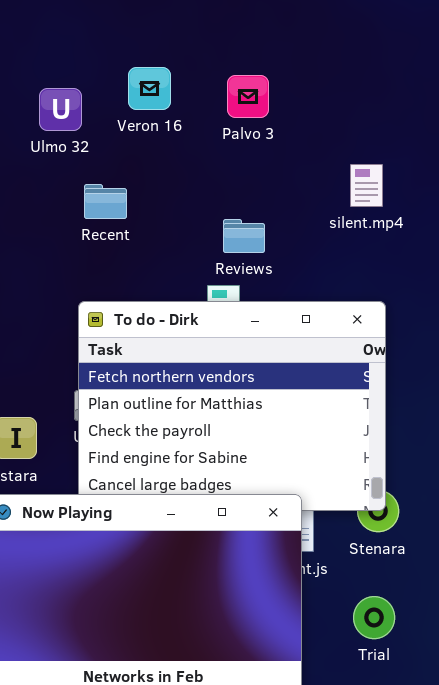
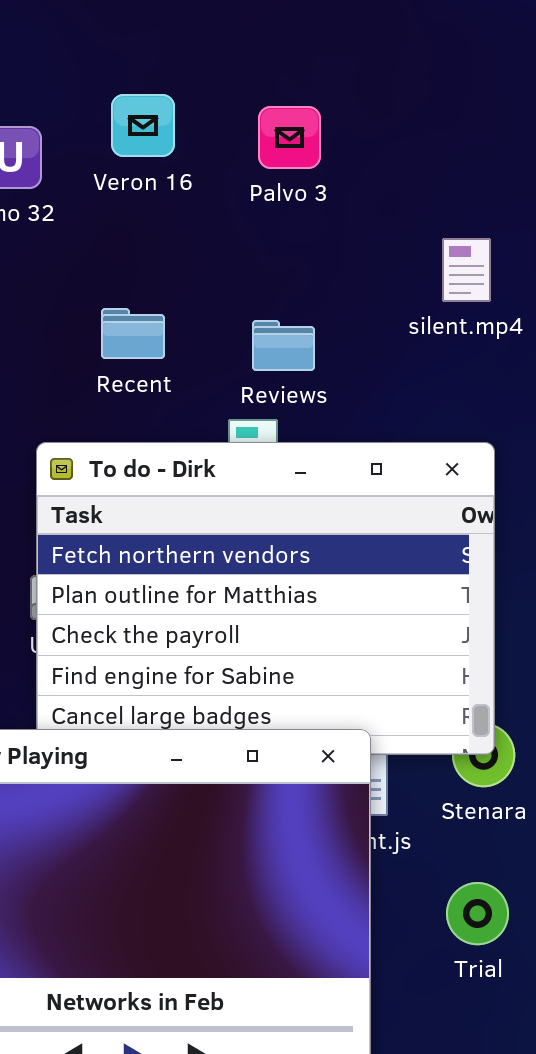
Recent: [84,184,127,219] -> [101,308,165,359], moved

